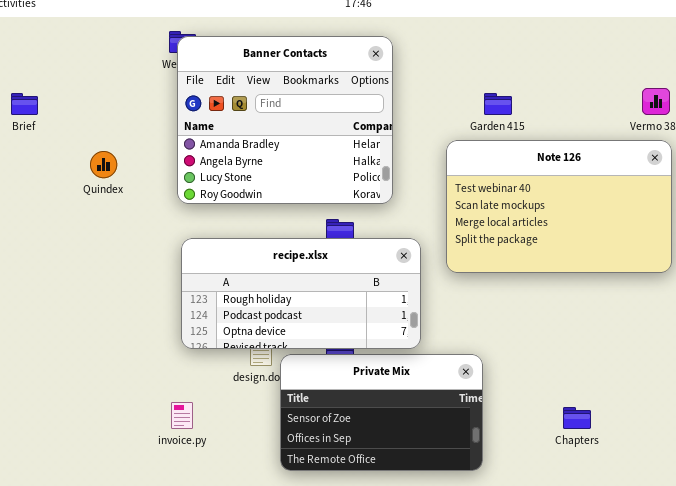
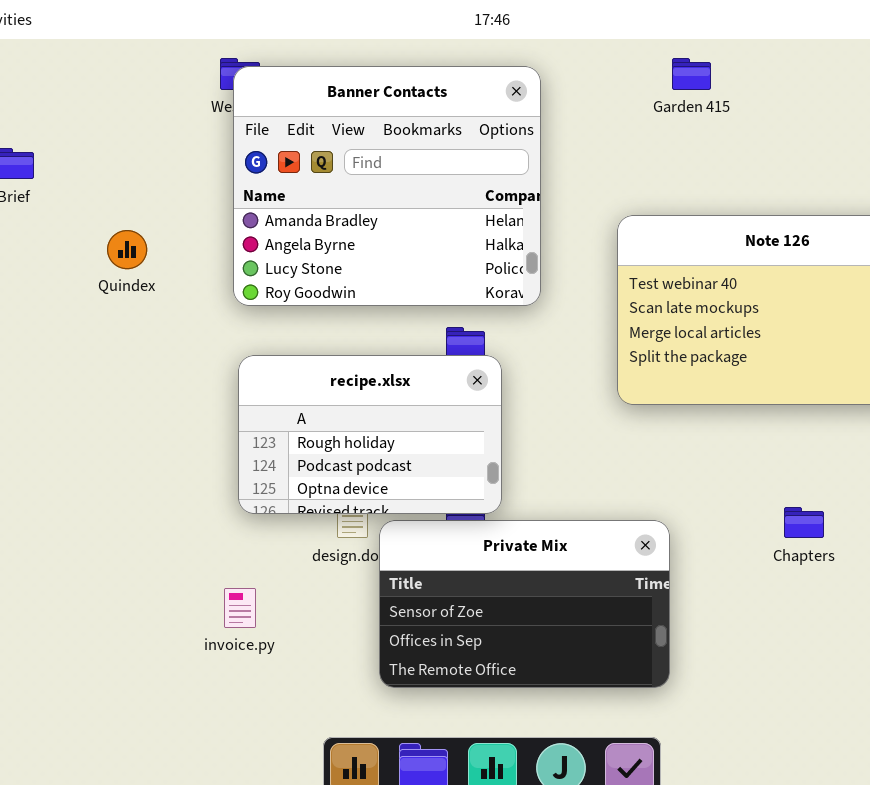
Garden 415: [484,93,512,115] -> [672,58,711,90], moved
recipe.xlsx: [181,238,421,349] -> [238,355,502,514], resized
Chapters: [563,407,591,429] -> [784,507,824,538], moved

